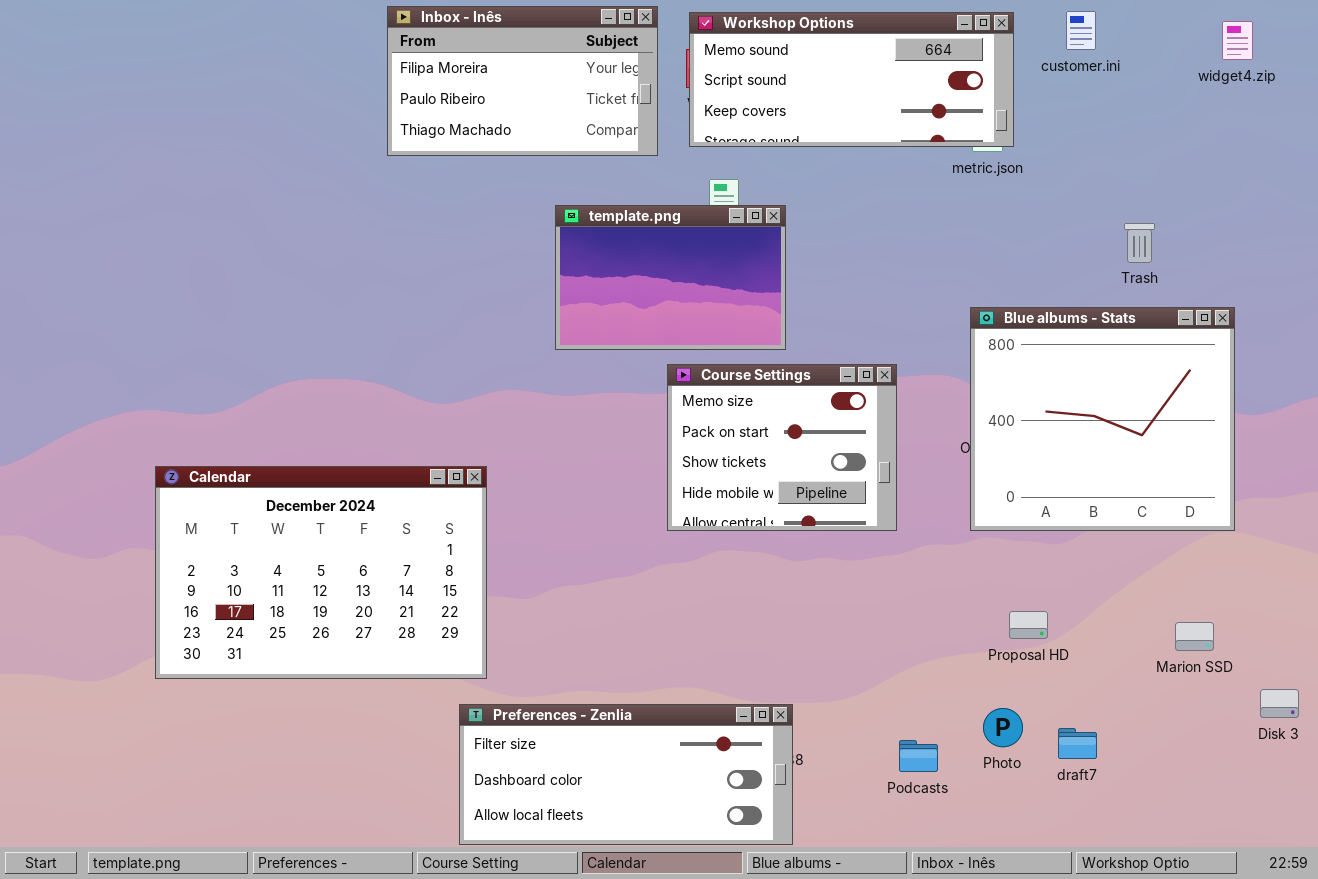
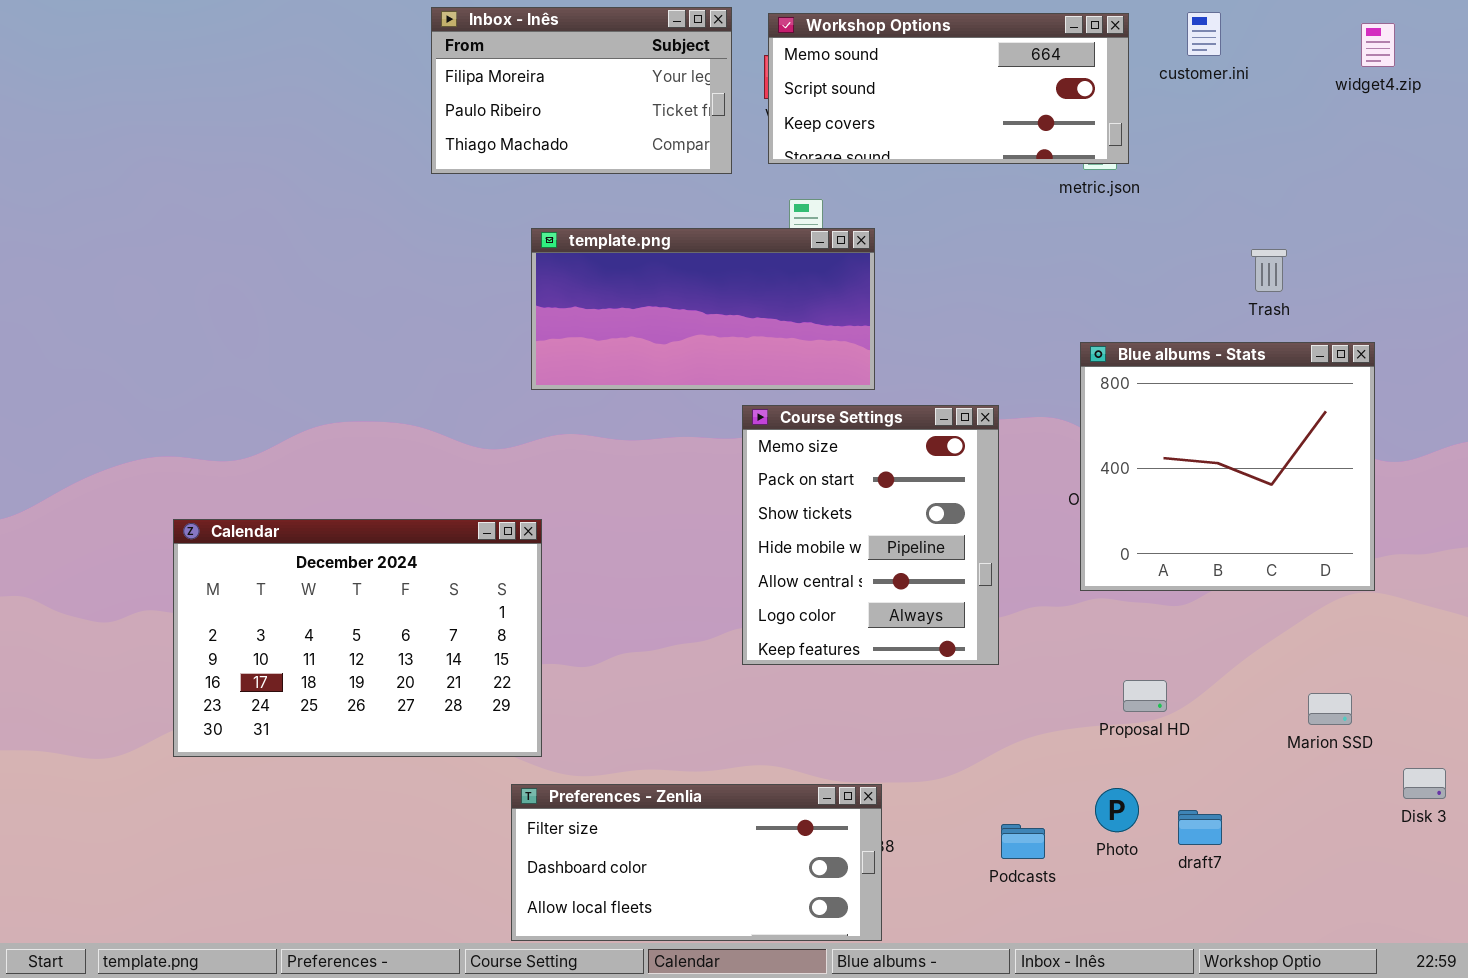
template.png: [555,205,786,350] -> [531,228,875,390], resized
Course Settings: [667,364,897,531] -> [742,405,999,665], resized

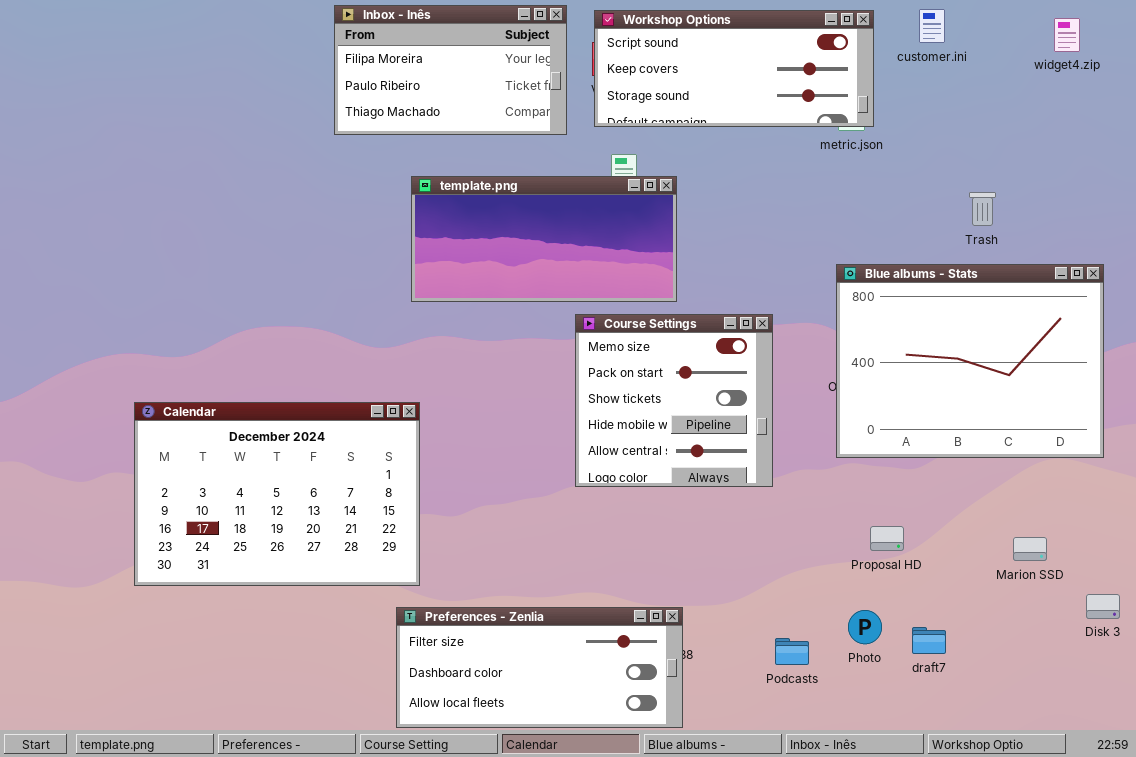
Workshop Options: [768,13,1129,164] -> [594,10,874,127], scrolled down 1 row
Blue albums - Stats: [1080,342,1375,591] -> [836,264,1104,458], resized
Course Settings: [742,405,999,665] -> [575,314,773,487], resized

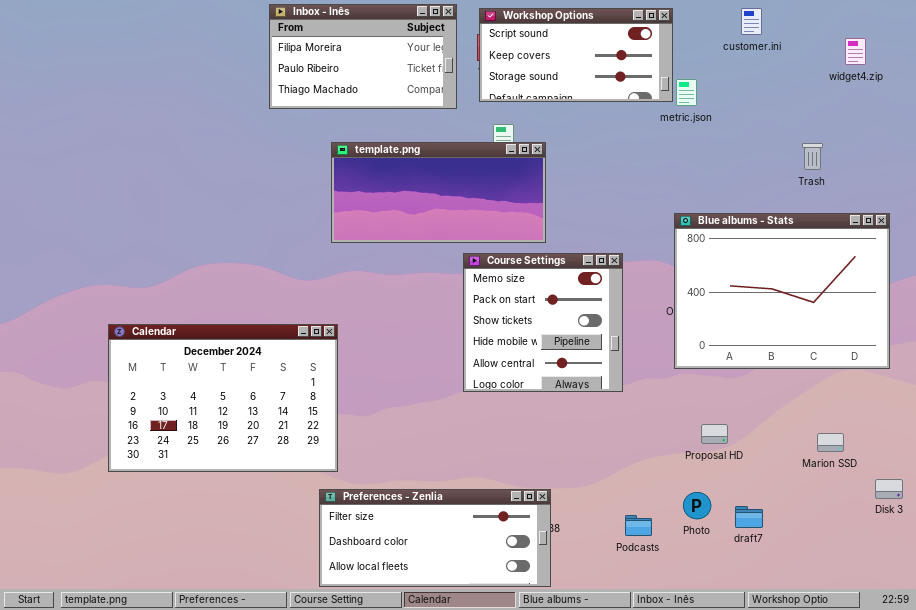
Workshop Options: [594,10,874,127] -> [479,8,673,102], resized
widget4.zip: [1054,18,1080,52] -> [845,38,866,65], moved
Trash: [969,192,996,226] -> [802,143,823,170], moved

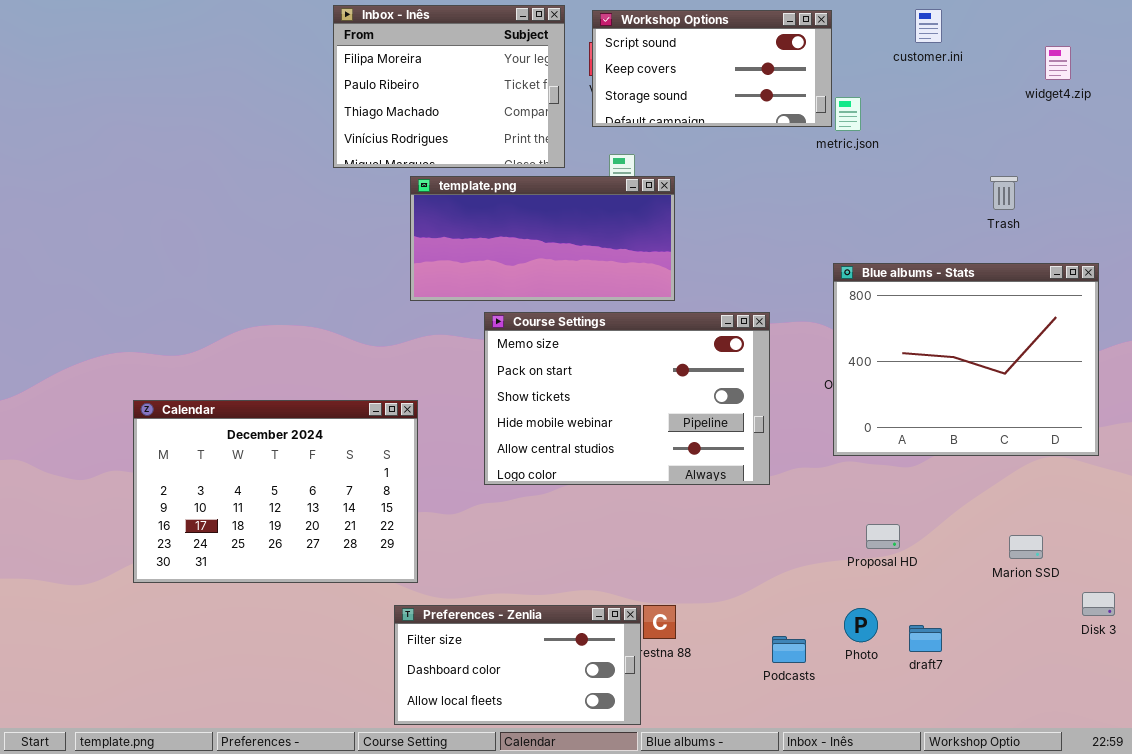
Inbox - Inês: [269,4,457,109] -> [333,5,565,168], resized
Course Settings: [463,253,623,392] -> [484,312,770,485], resized
Preferences - Zenlia: [319,489,551,587] -> [394,605,641,725], resized

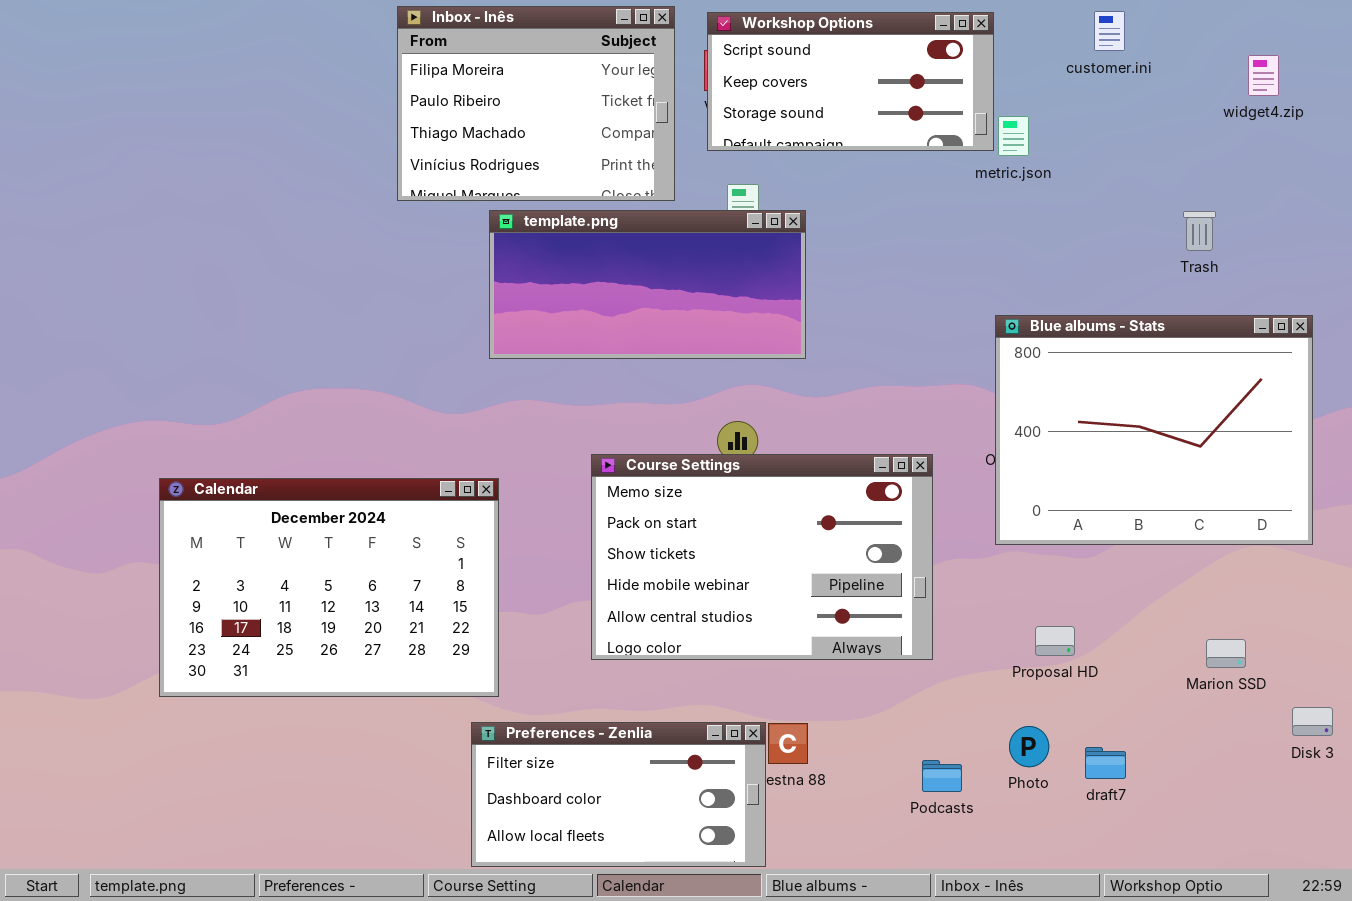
Course Settings: [484,312,770,485] -> [591,454,933,660], moved

